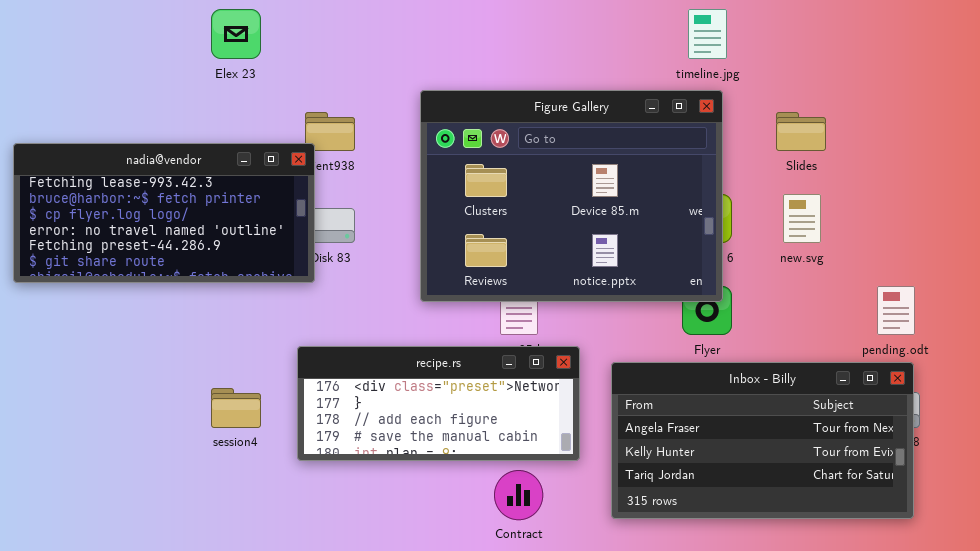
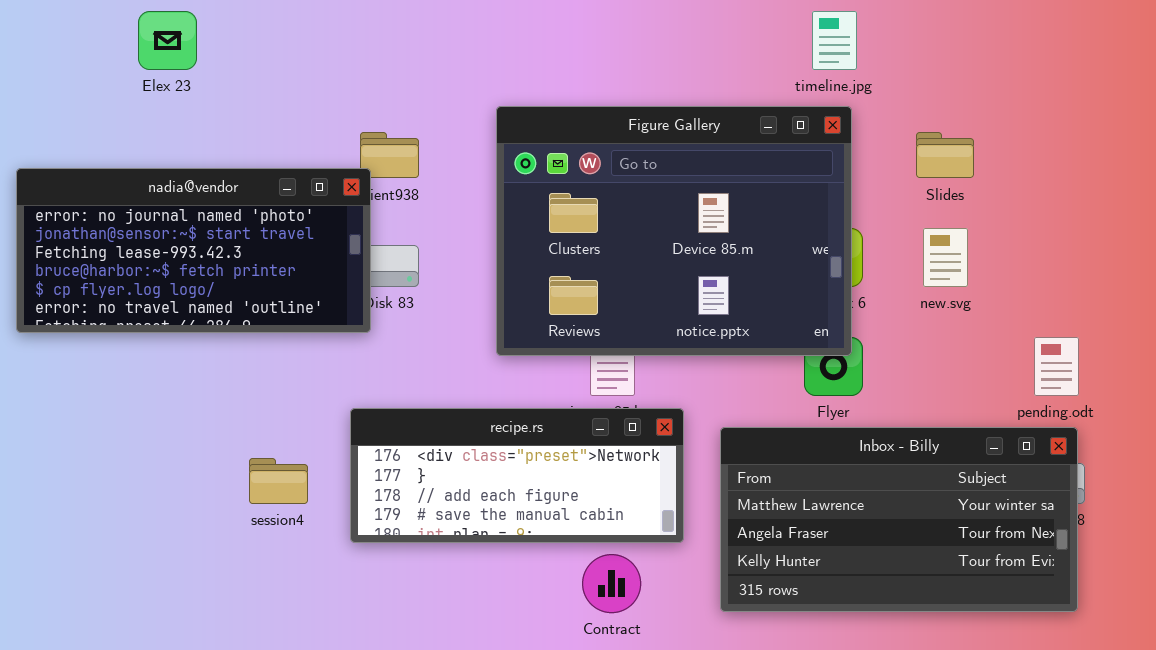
Elex 23: [211,9,261,59] -> [138,11,197,70], moved
nadia@vendor: [13,143,315,283] -> [16,168,371,333], scrolled up 2 rows
Inbox - Billy: [611,362,914,519] -> [720,427,1078,612], scrolled up 1 row

